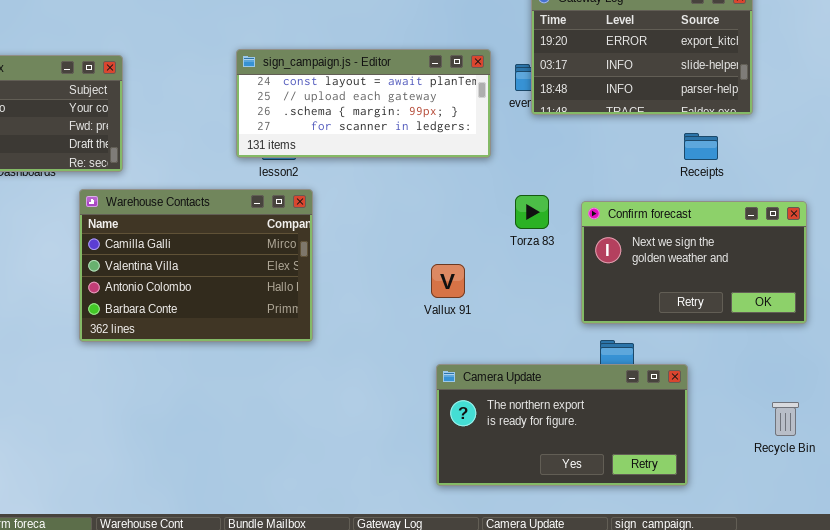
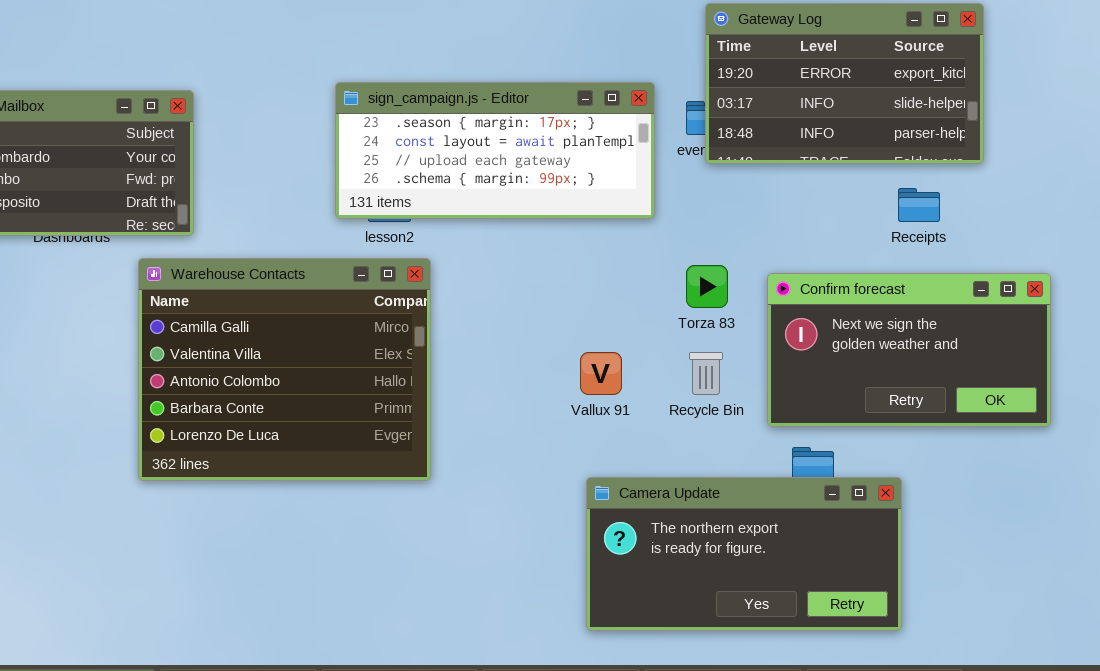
sign_campaign.js - Editor: [236,49,491,158] -> [335,82,655,219], scrolled up 1 row
Warehouse Contacts: [79,189,313,342] -> [138,258,431,481], resized
Recycle Bin: [772,402,799,436] -> [689,352,723,395], moved

